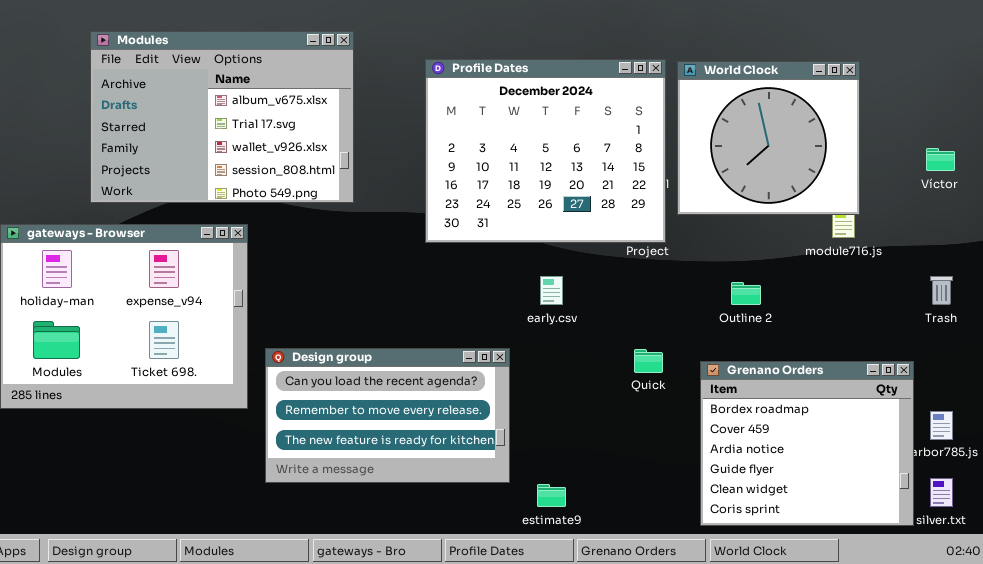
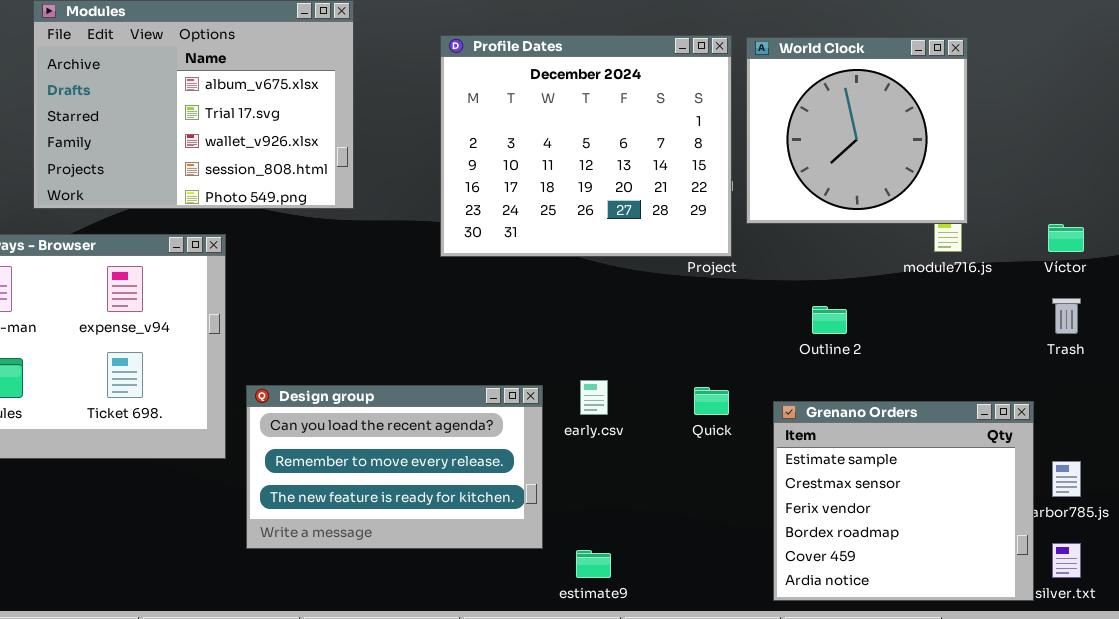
Víctor: [926,148,955,171] -> [1048,224,1084,252], moved
early.csv: [540,276,563,305] -> [580,380,608,415], moved
Grenano Orders: [700,361,914,526] -> [773,401,1034,601], scrolled up 3 rows

